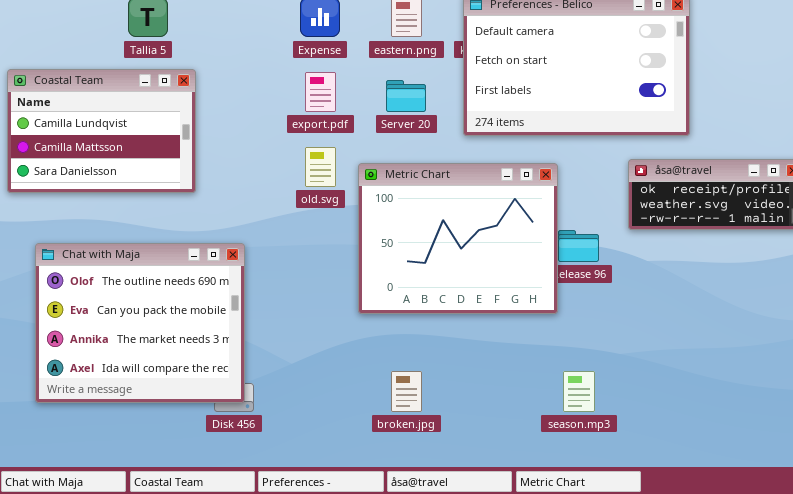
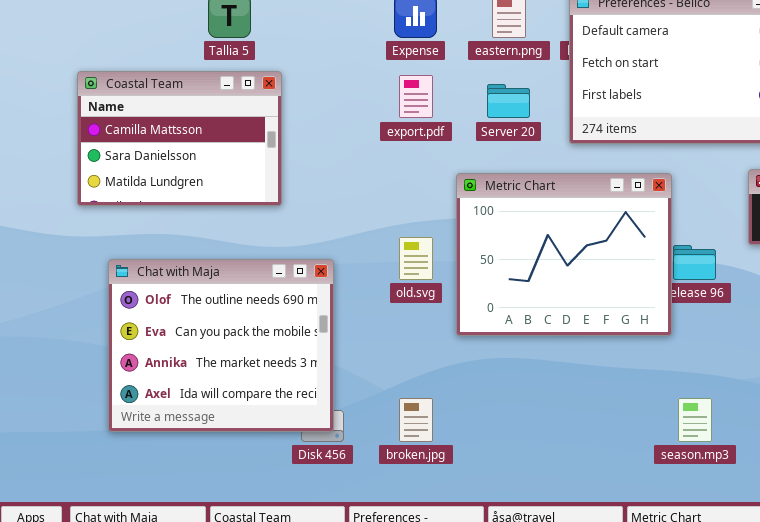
Coastal Team: [7,69,196,193] -> [77,71,282,206], scrolled down 1 row
old.svg: [305,147,336,187] -> [399,237,433,280], moved
broken.jpg: [391,371,422,412] -> [399,398,433,442], moved

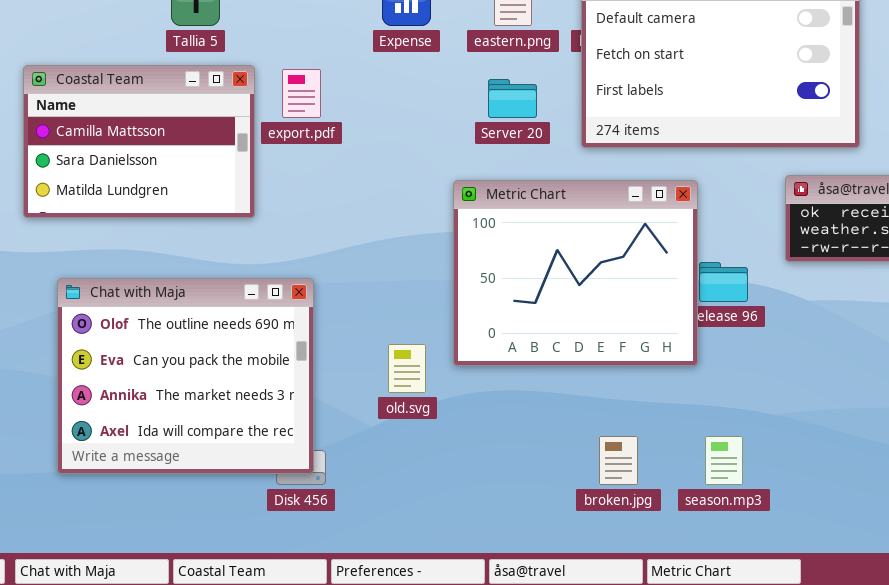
export.pdf: [399,75,433,118] -> [282,69,321,118], moved
old.svg: [399,237,433,280] -> [388,344,426,393], moved
broken.jpg: [399,398,433,442] -> [599,436,638,485], moved

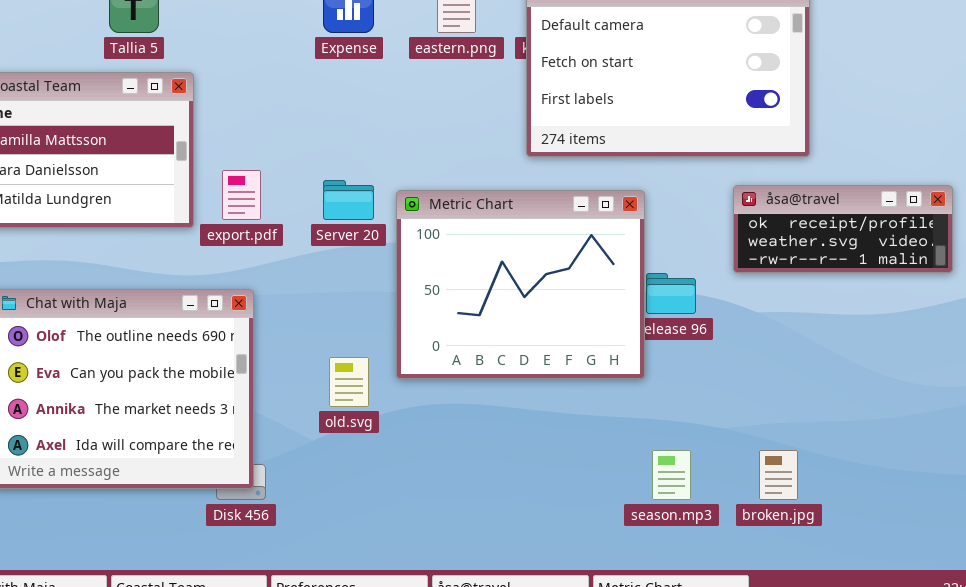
export.pdf: [282,69,321,118] -> [222,170,261,220], moved
Server 20: [488,79,537,118] -> [323,180,374,220], moved
broken.jpg: [599,436,638,485] -> [759,450,798,500], moved

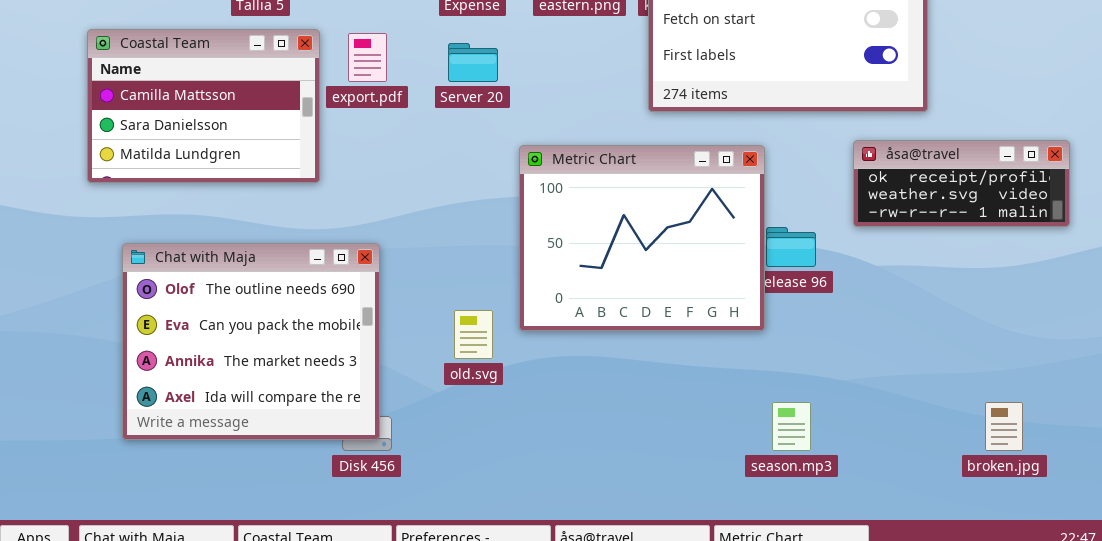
export.pdf: [222,170,261,220] -> [348,33,387,82], moved
Server 20: [323,180,374,220] -> [448,43,498,82], moved
broken.jpg: [759,450,798,500] -> [985,402,1023,451], moved

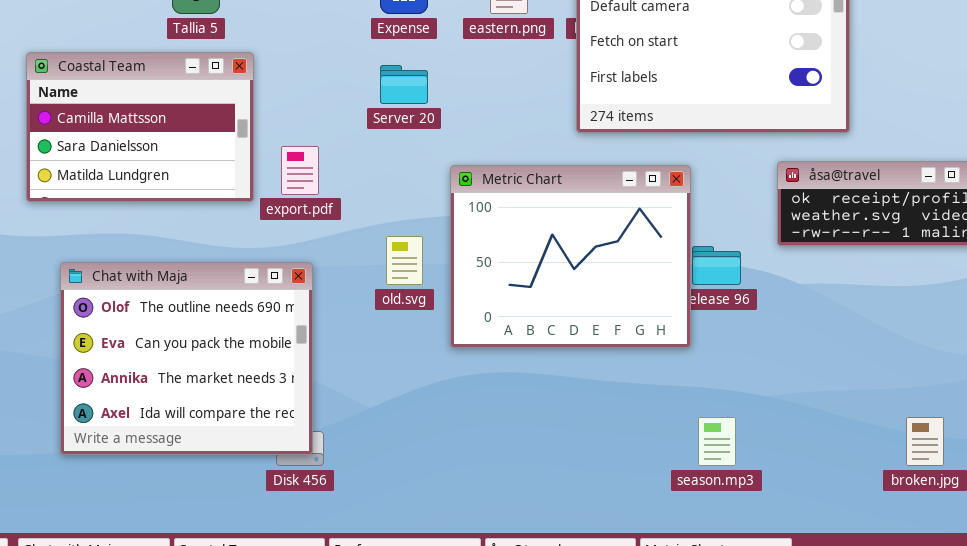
export.pdf: [348,33,387,82] -> [281,146,319,195], moved
old.svg: [454,310,493,359] -> [386,236,423,285], moved

